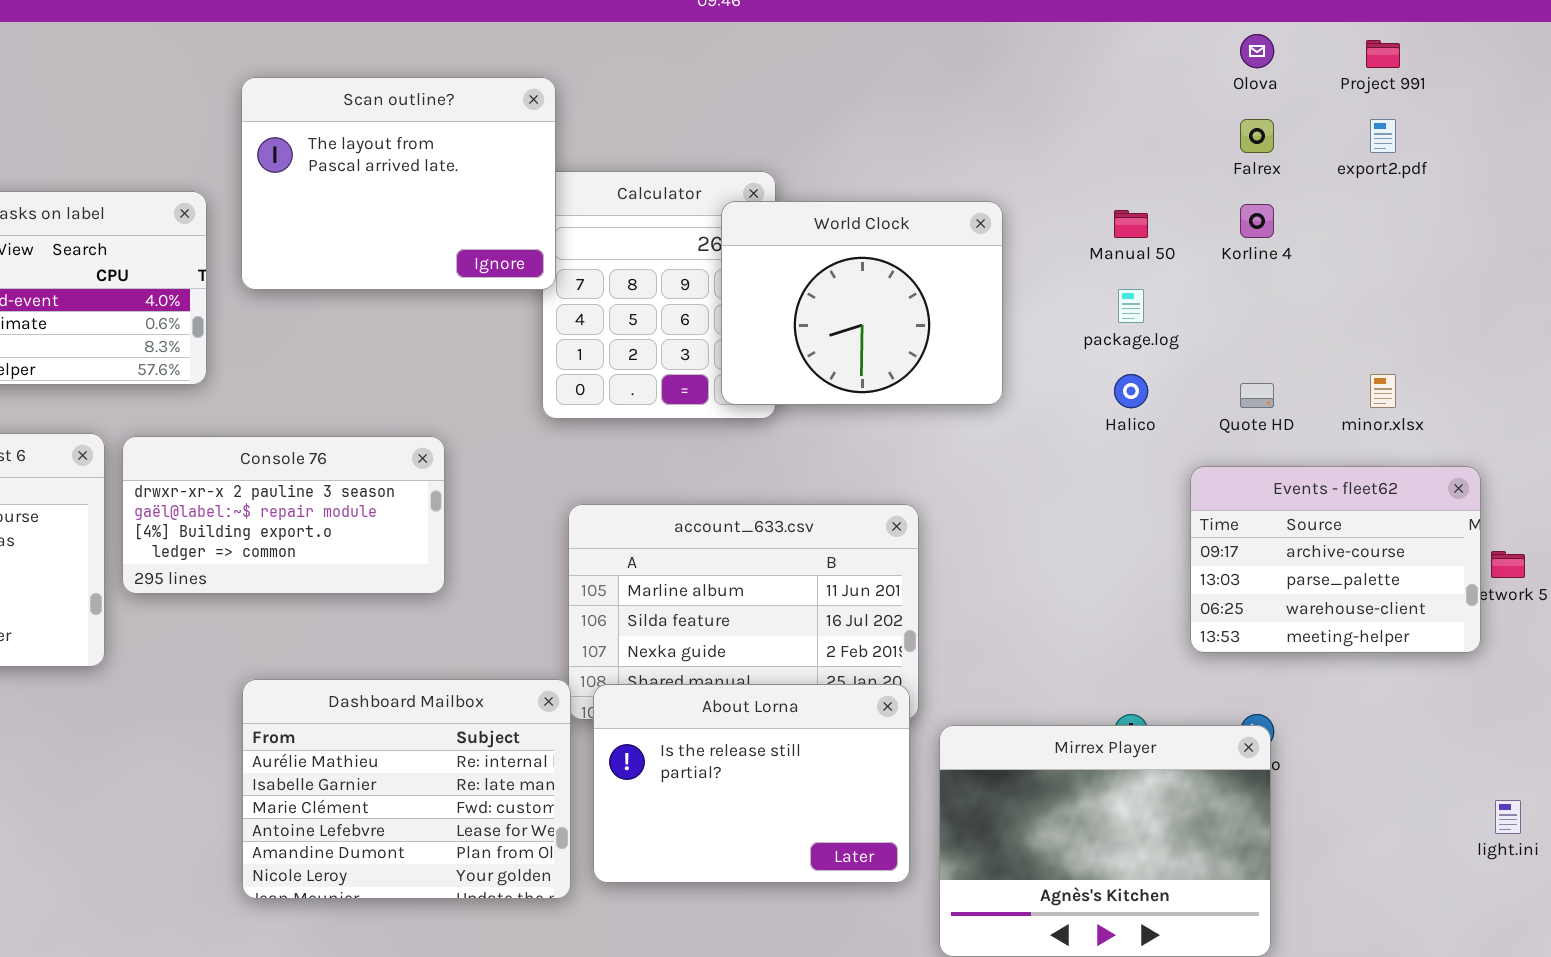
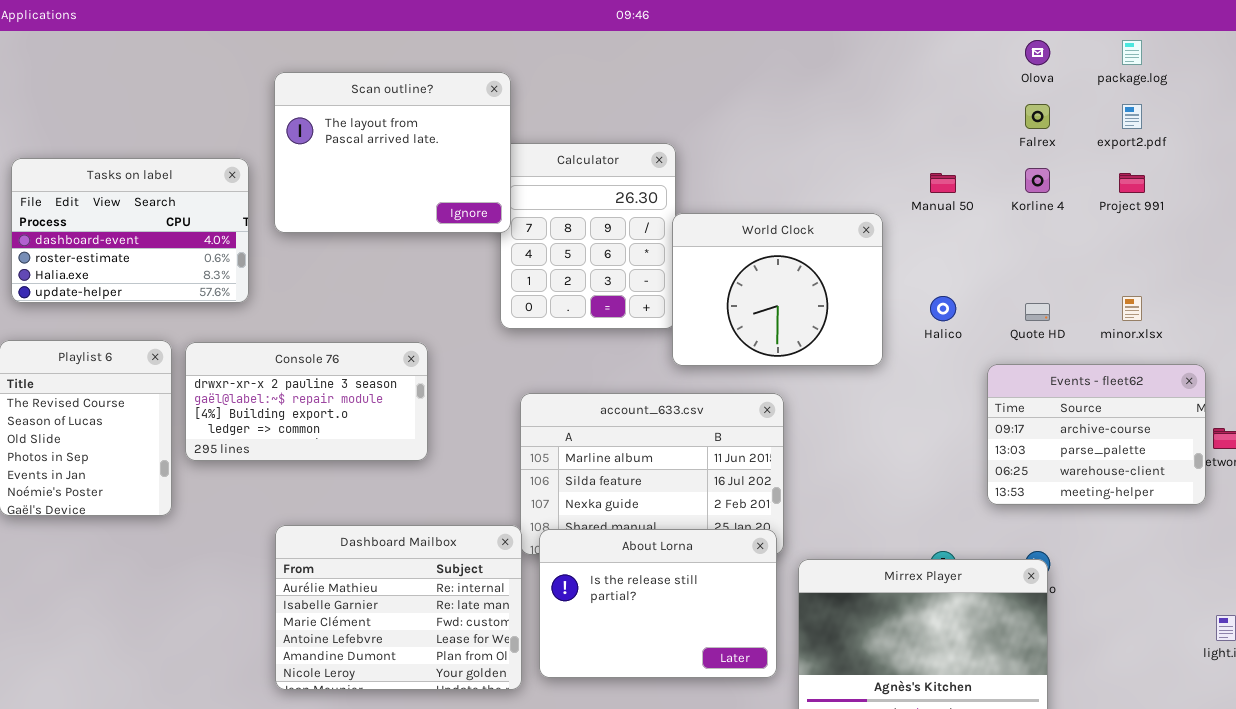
Project 991: [1366,40,1400,68] -> [1119,173,1145,193], moved
World Clock: [721,201,1003,405] -> [672,213,883,366], moved
package.log: [1118,289,1144,323] -> [1122,40,1142,65], moved

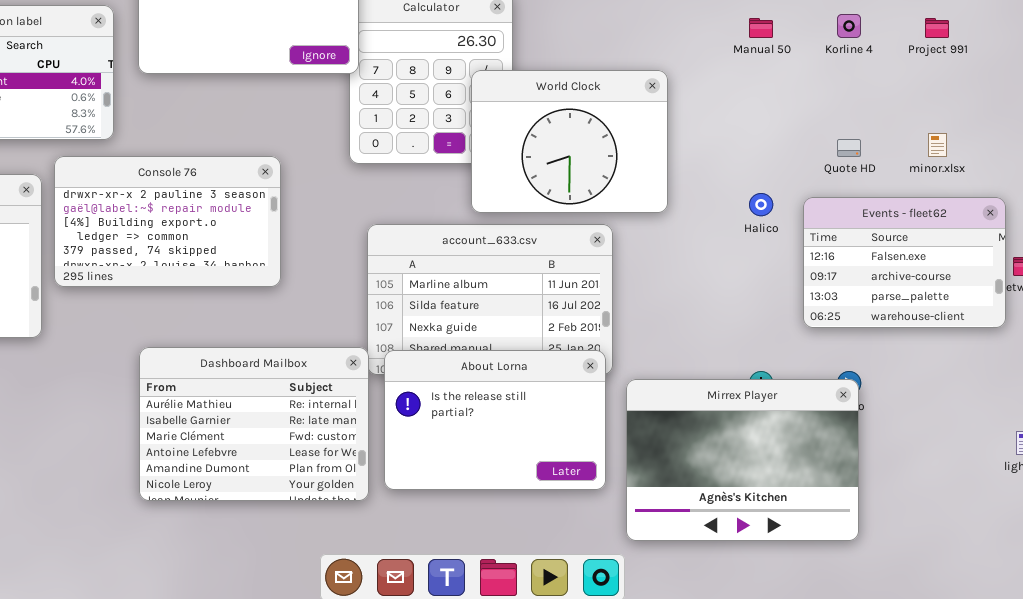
World Clock: [672,213,883,366] -> [471,70,668,213], moved
Halico: [930,296,956,321] -> [749,193,773,216], moved
Console 76: [185,342,428,461] -> [54,156,281,287], resized
Events - fleet62: [987,364,1206,505] -> [803,197,1006,328], scrolled up 1 row

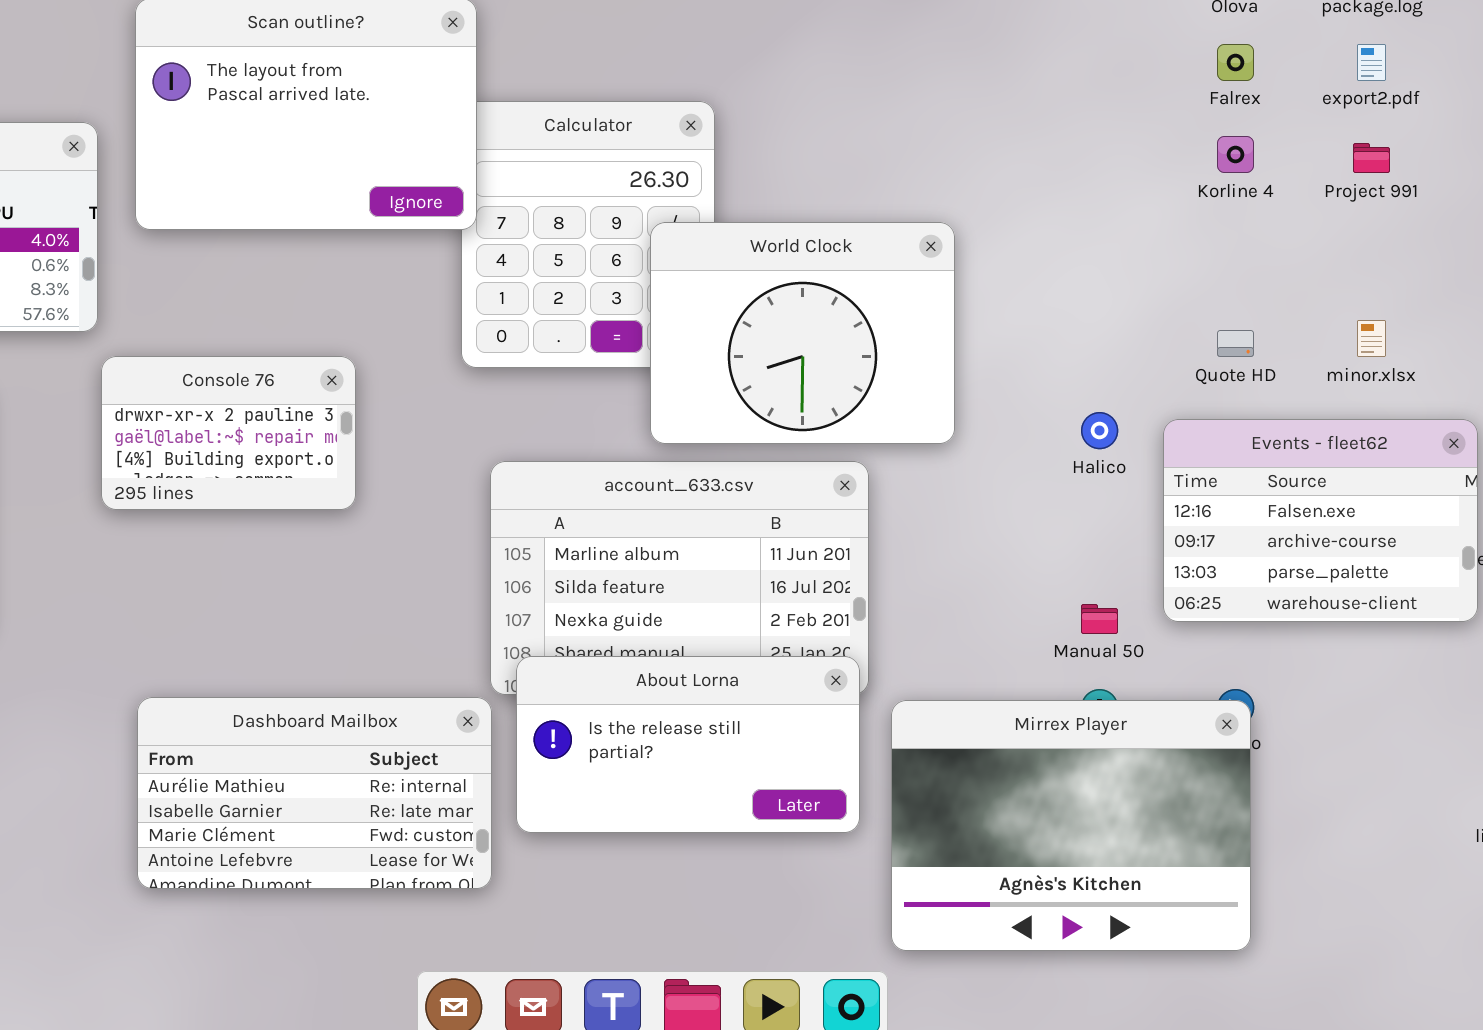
Manual 50: [749,18,773,38] -> [1081,604,1118,634], moved
Console 76: [54,156,281,287] -> [101,356,356,510], resized
Dashboard Mailbox: [139,347,369,501] -> [137,697,492,889], resized
About Lorna: [384,350,606,490] -> [516,656,860,833], resized

